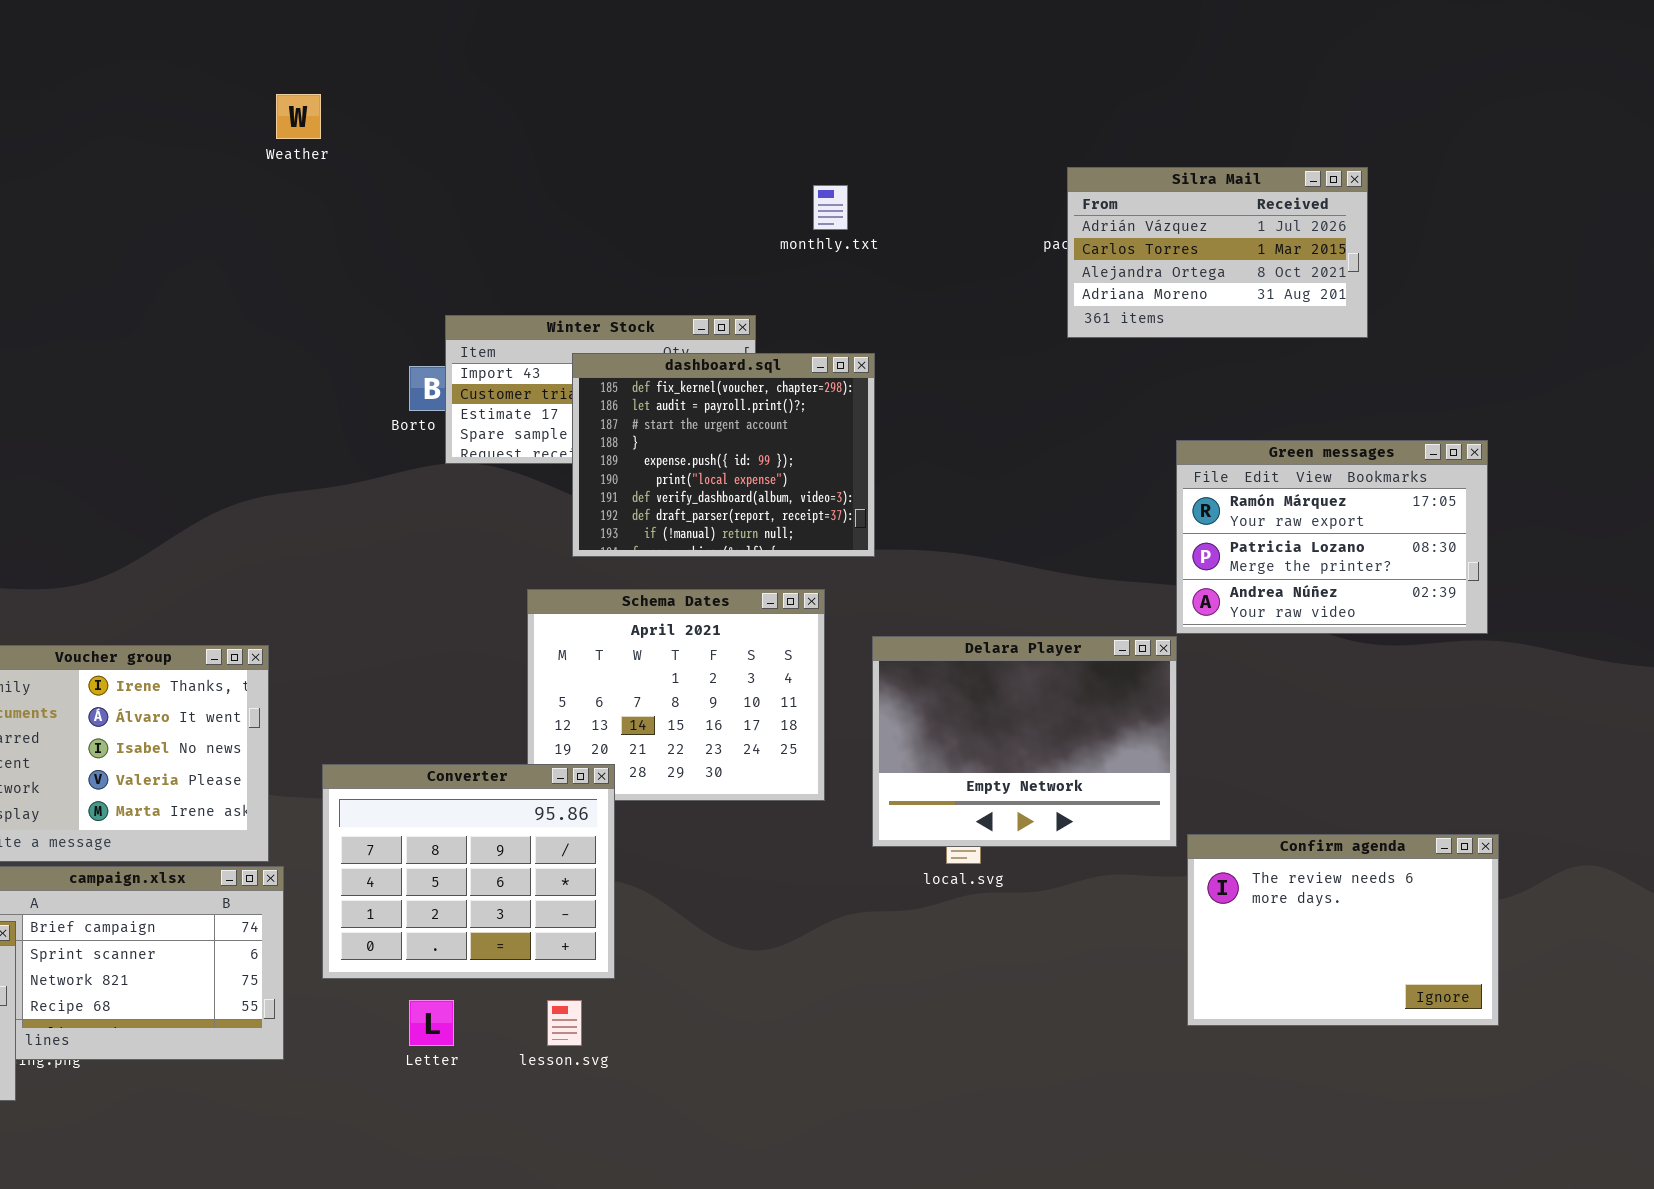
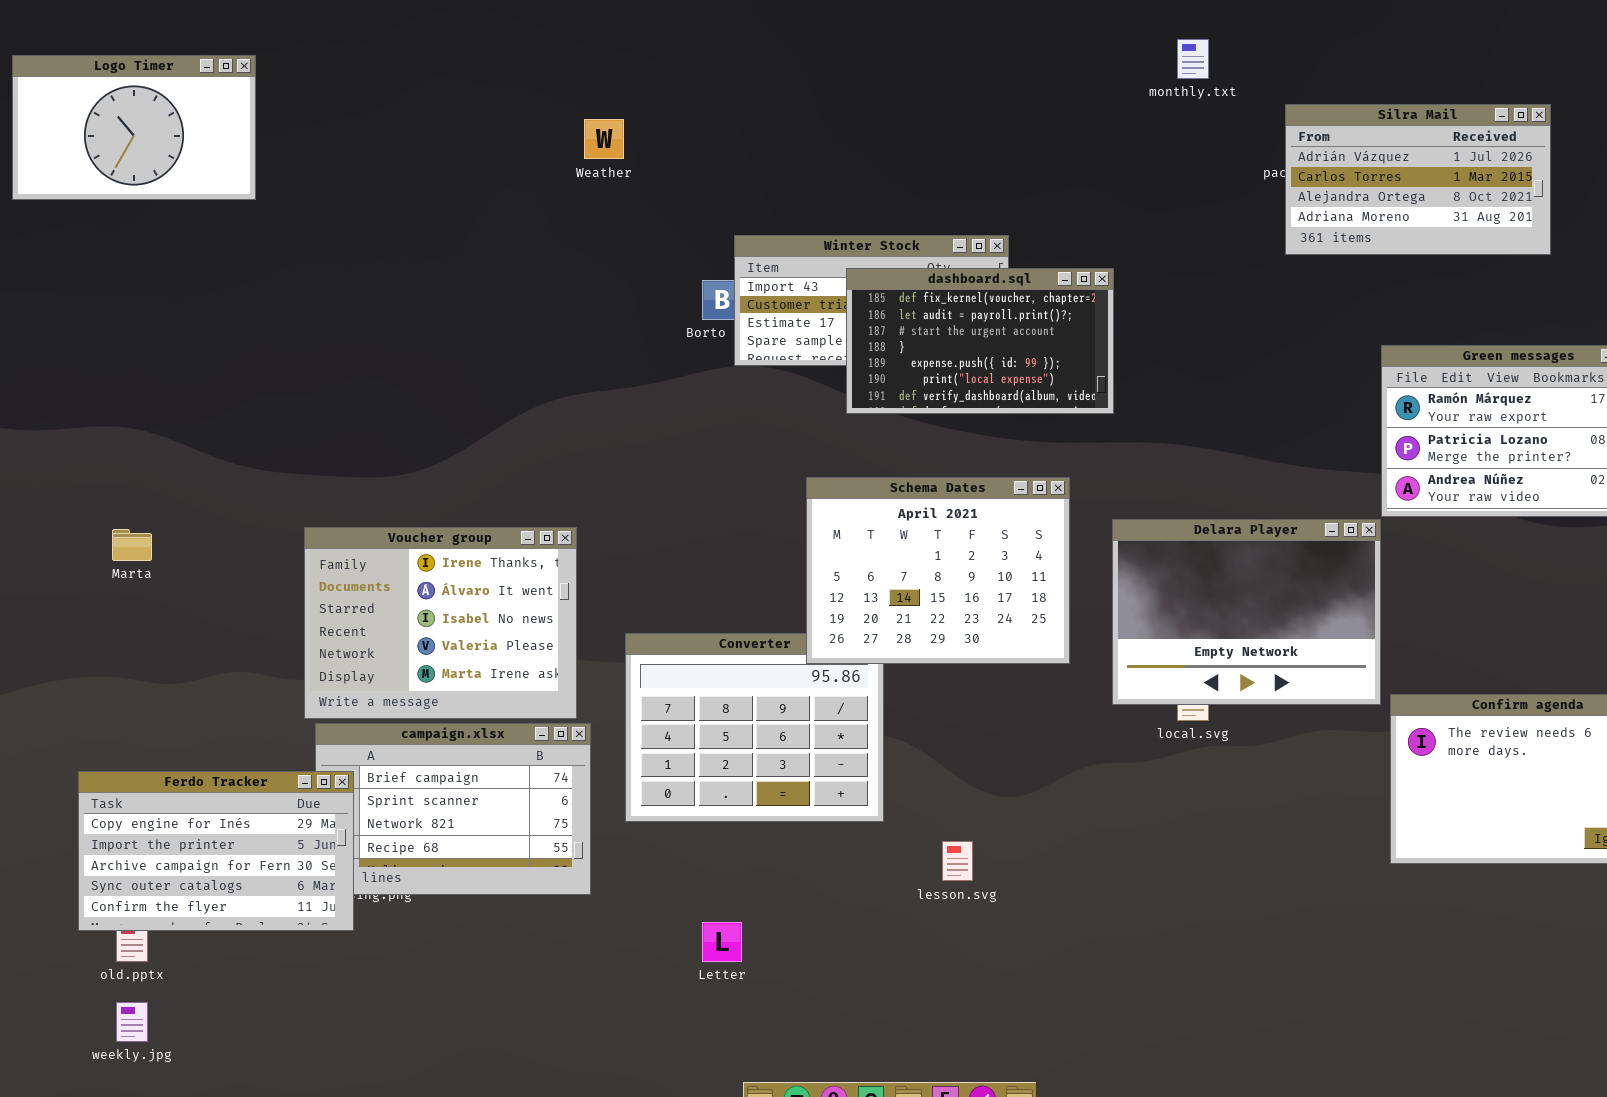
Weather: [276,94,321,139] -> [584,119,624,159], moved
monthly.txt: [813,185,848,230] -> [1177,39,1209,79], moved
dashboard.sql: [572,353,875,557] -> [846,268,1114,414], resized
Schema Dates: [527,589,825,801] -> [806,477,1070,664], raised
Letter: [409,1000,454,1046] -> [702,922,742,962], moved
lesson.svg: [547,1000,582,1046] -> [942,841,973,881], moved

